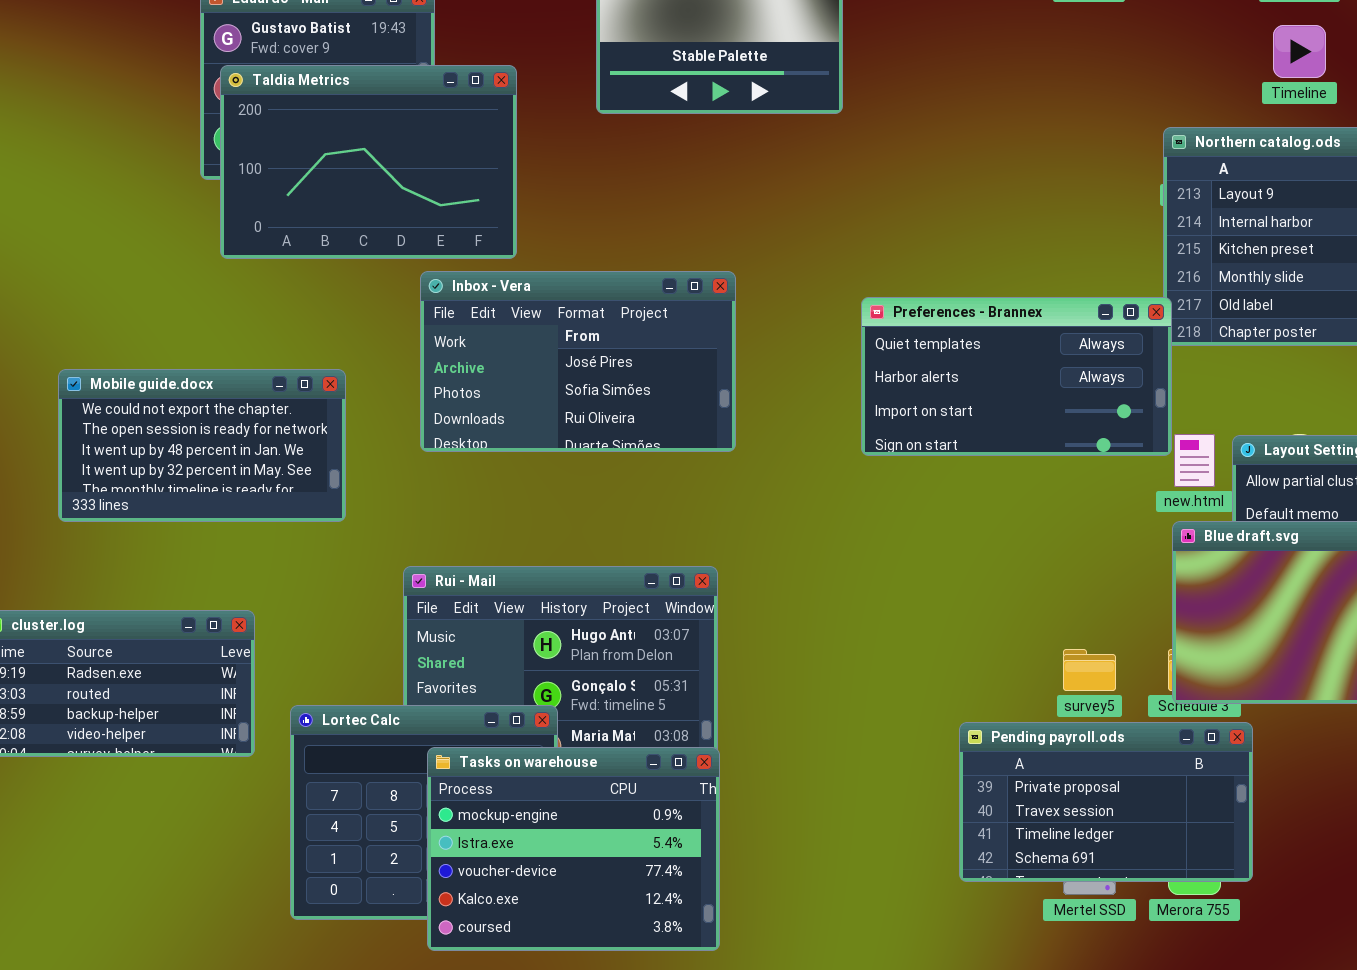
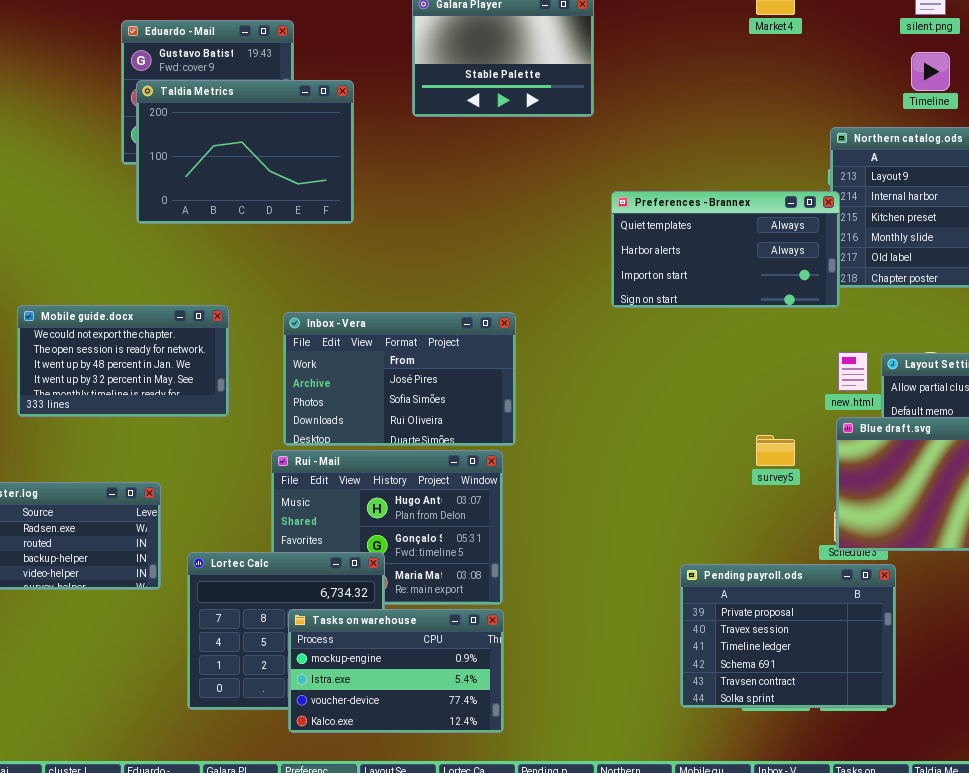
Inbox - Vera: [420,271,736,452] -> [283,312,516,446], moved
Preferences - Brannex: [861,297,1172,456] -> [611,191,840,308], moved
survey5: [1063,649,1116,691] -> [756,435,795,466], moved
Pending payroll.ods: [959,722,1253,882] -> [680,564,896,708], resized
Tasks on warehouse: [427,747,720,951] -> [288,609,504,733], resized

